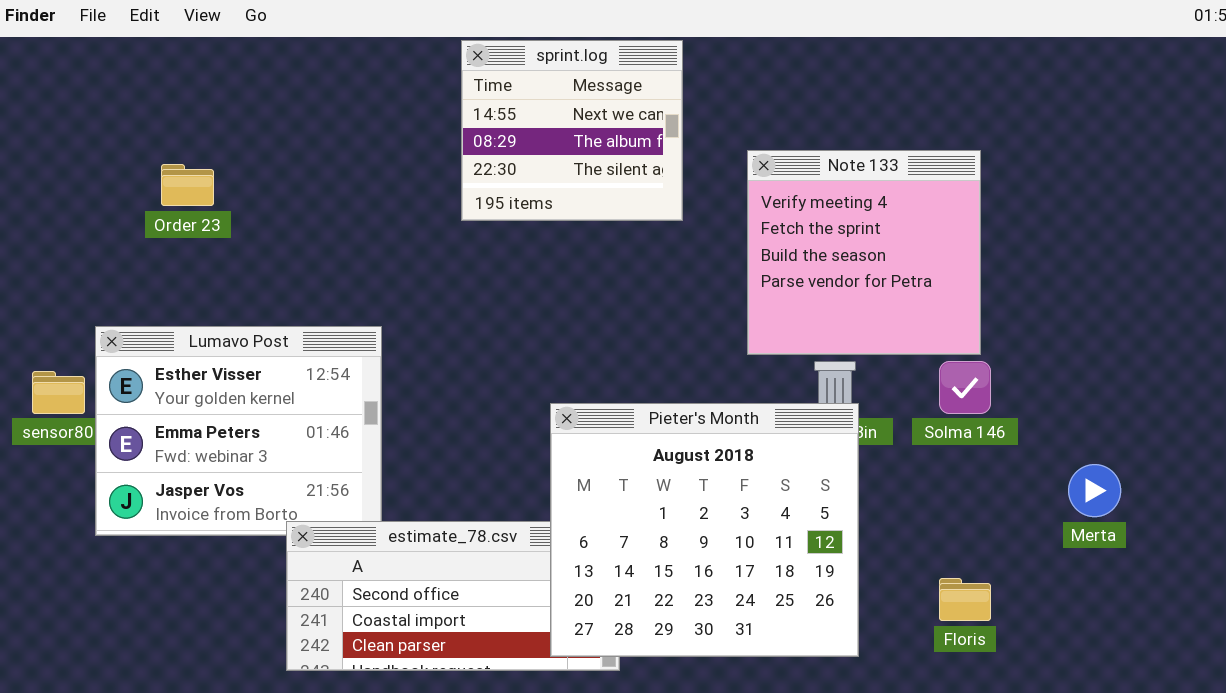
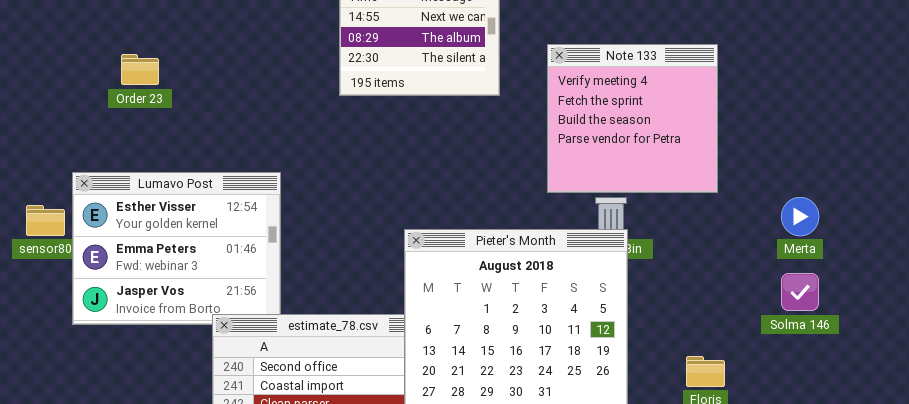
Solma 146: [939,361,991,414] -> [781,273,819,311], moved
Merta: [1068,464,1121,517] -> [781,197,819,236], moved

